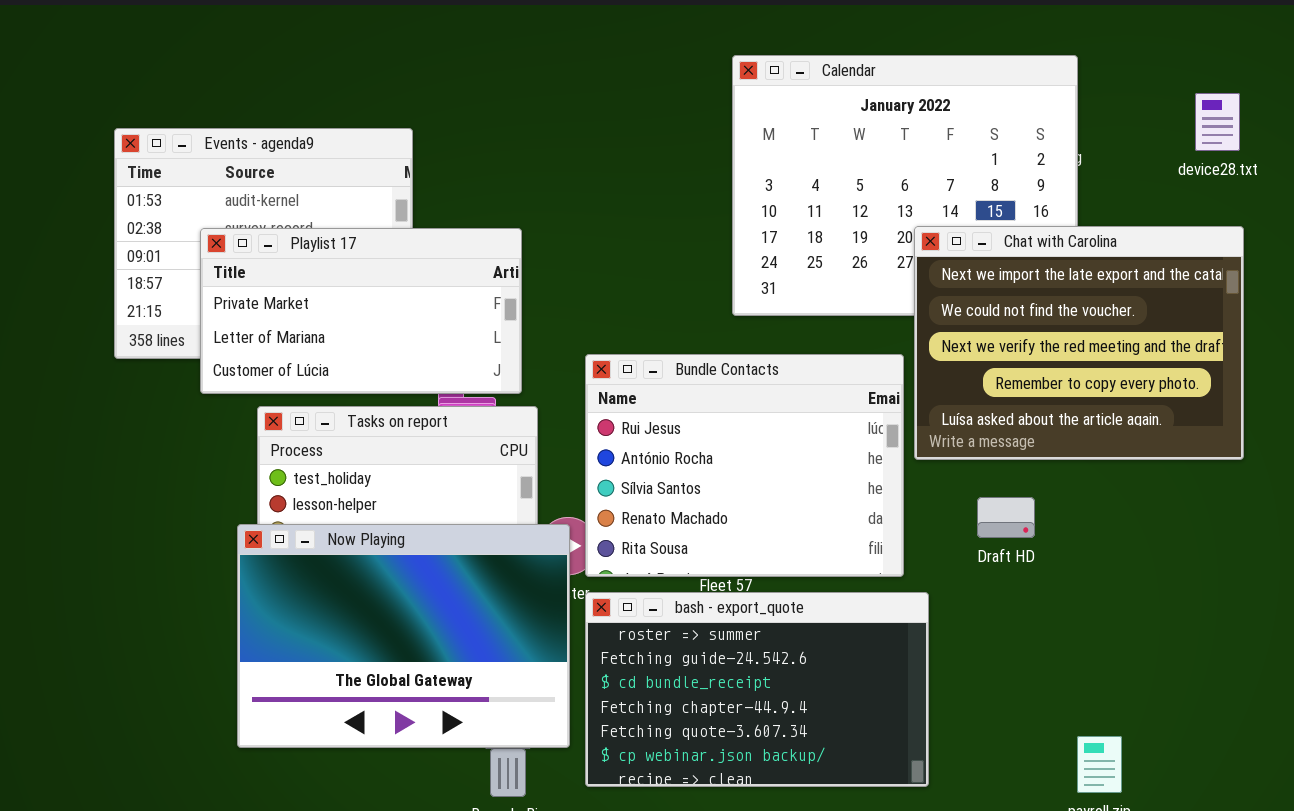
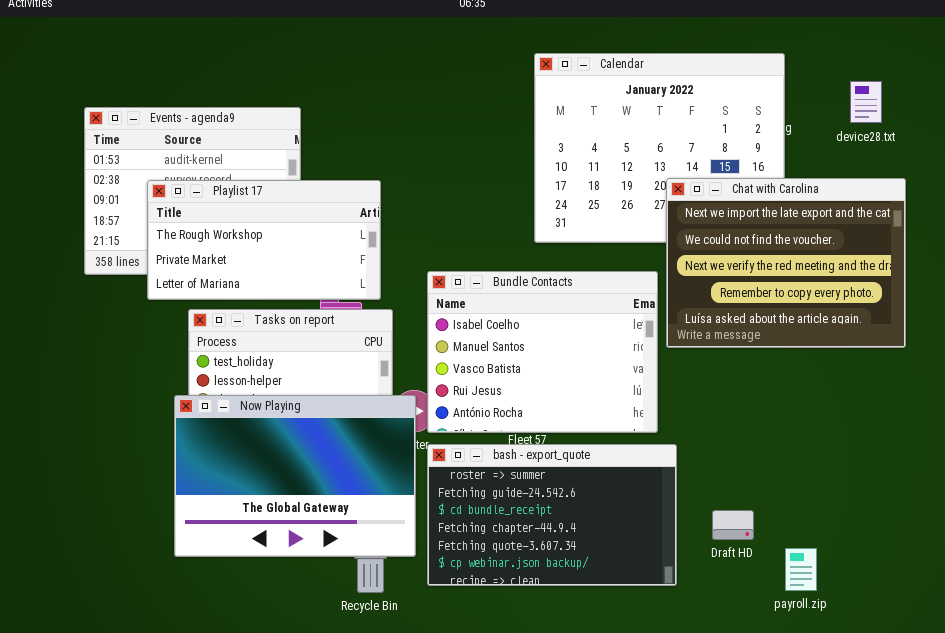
device28.txt: [1195,93,1240,151] -> [850,81,882,123], moved
Playlist 17: [200,228,522,394] -> [147,180,381,300], scrolled up 1 row
Bundle Contacts: [585,354,904,577] -> [427,271,658,433], scrolled up 3 rows
Draft HD: [977,497,1035,538] -> [712,510,754,540], moved

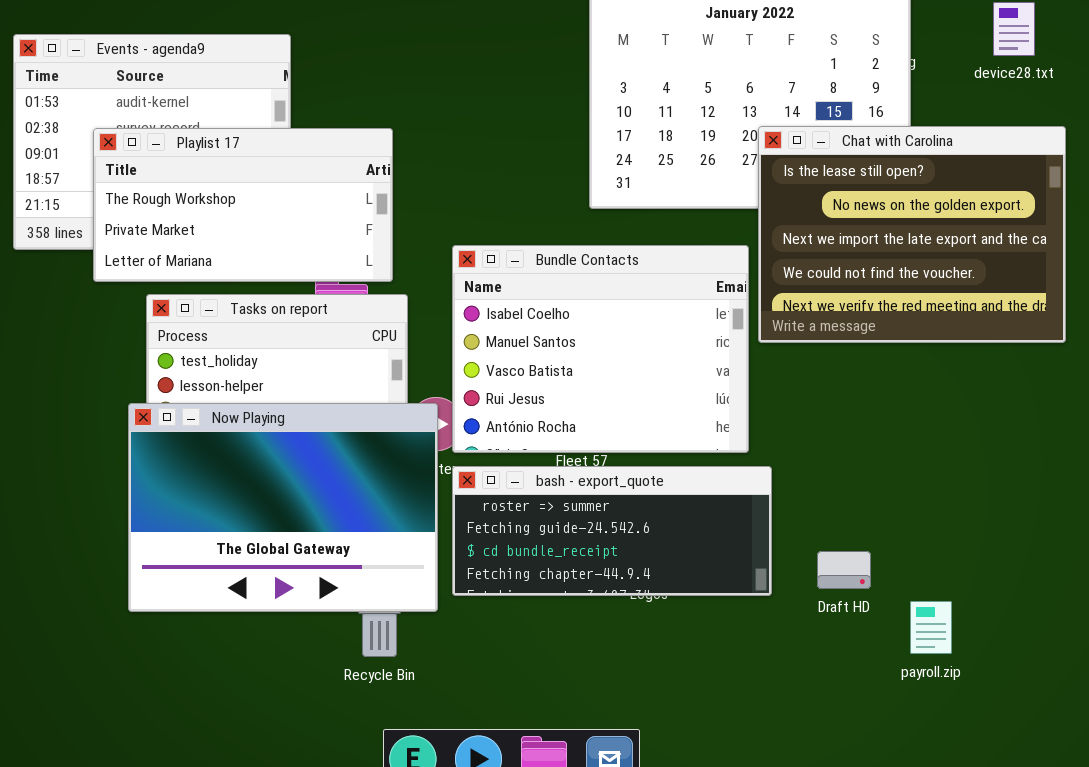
Chat with Carolina: [666,178,906,348] -> [758,126,1066,343], scrolled up 2 rows
bash - export_quote: [427,444,677,586] -> [452,466,772,596], resized

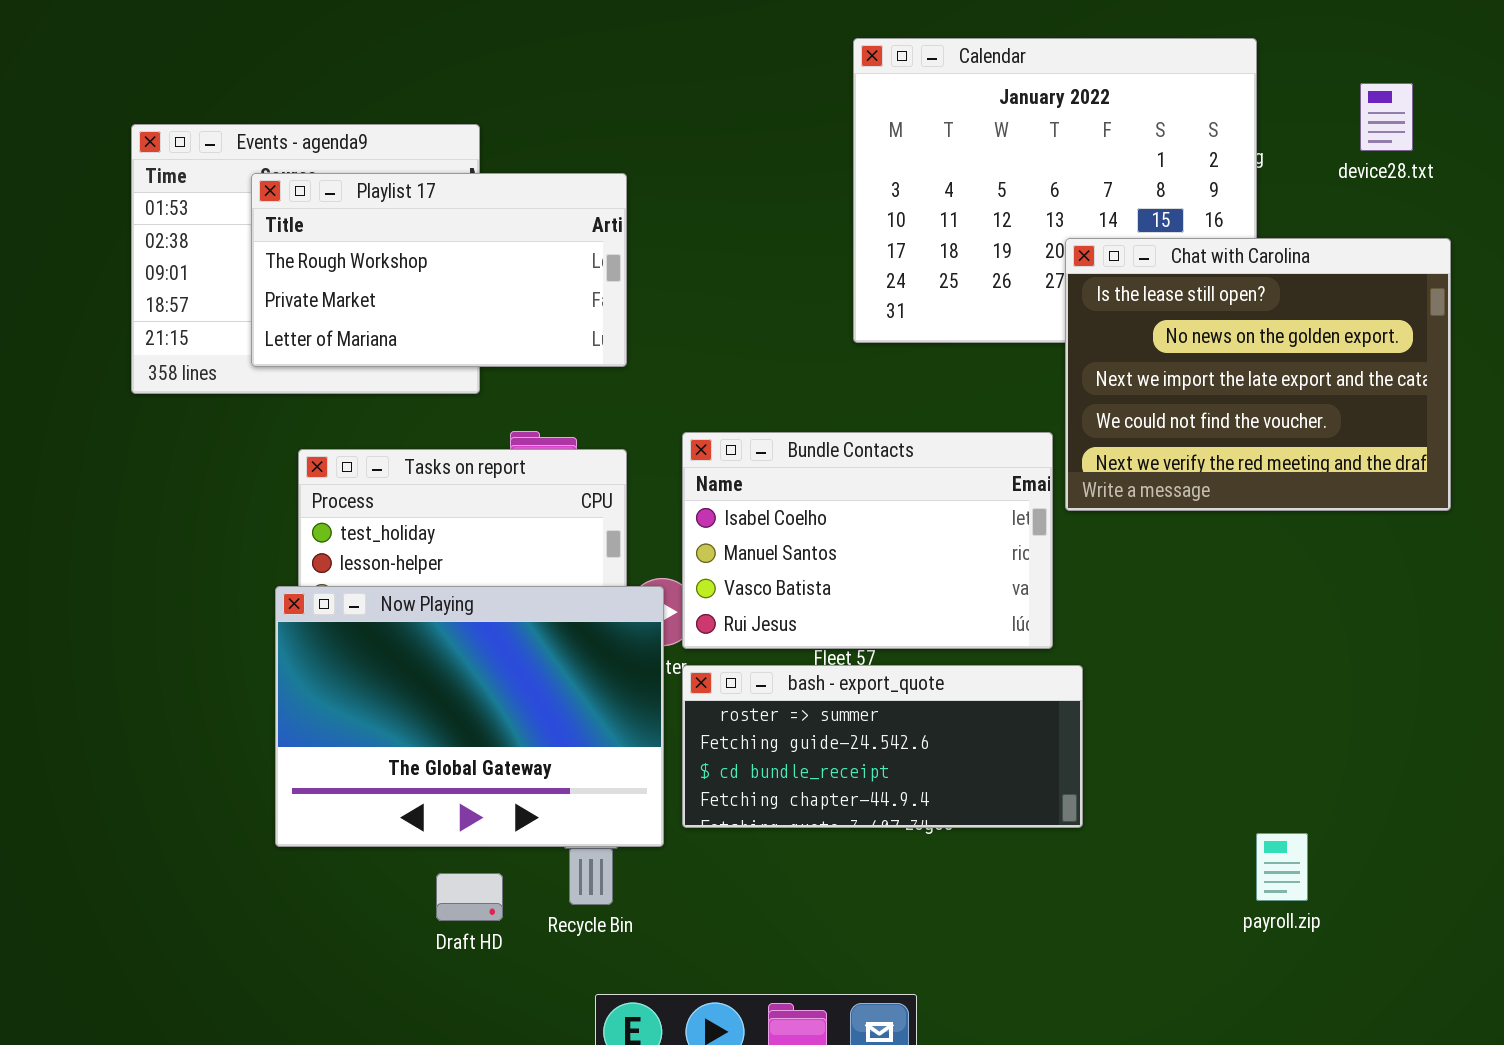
Playlist 17: [93,128,393,282] -> [251,173,627,367], moved
Bundle Contacts: [452,245,749,453] -> [682,432,1053,649], resized
Draft HD: [817,551,871,589] -> [436,873,503,921], moved

